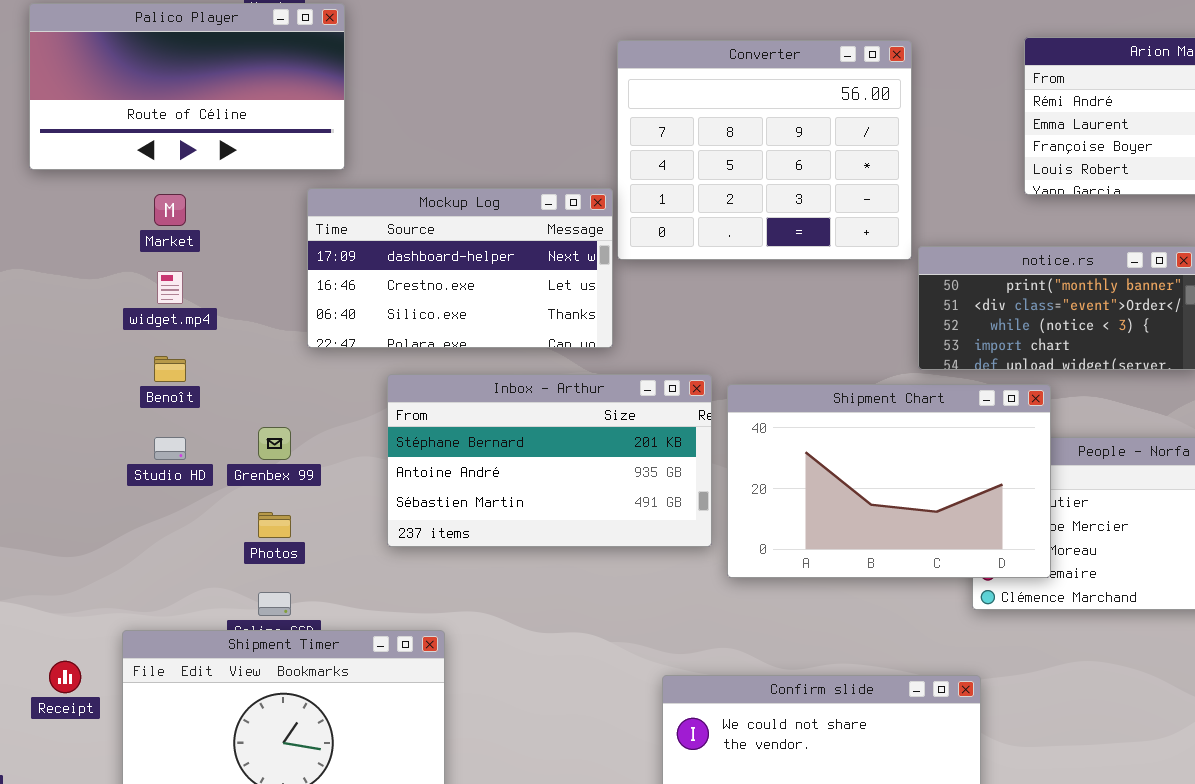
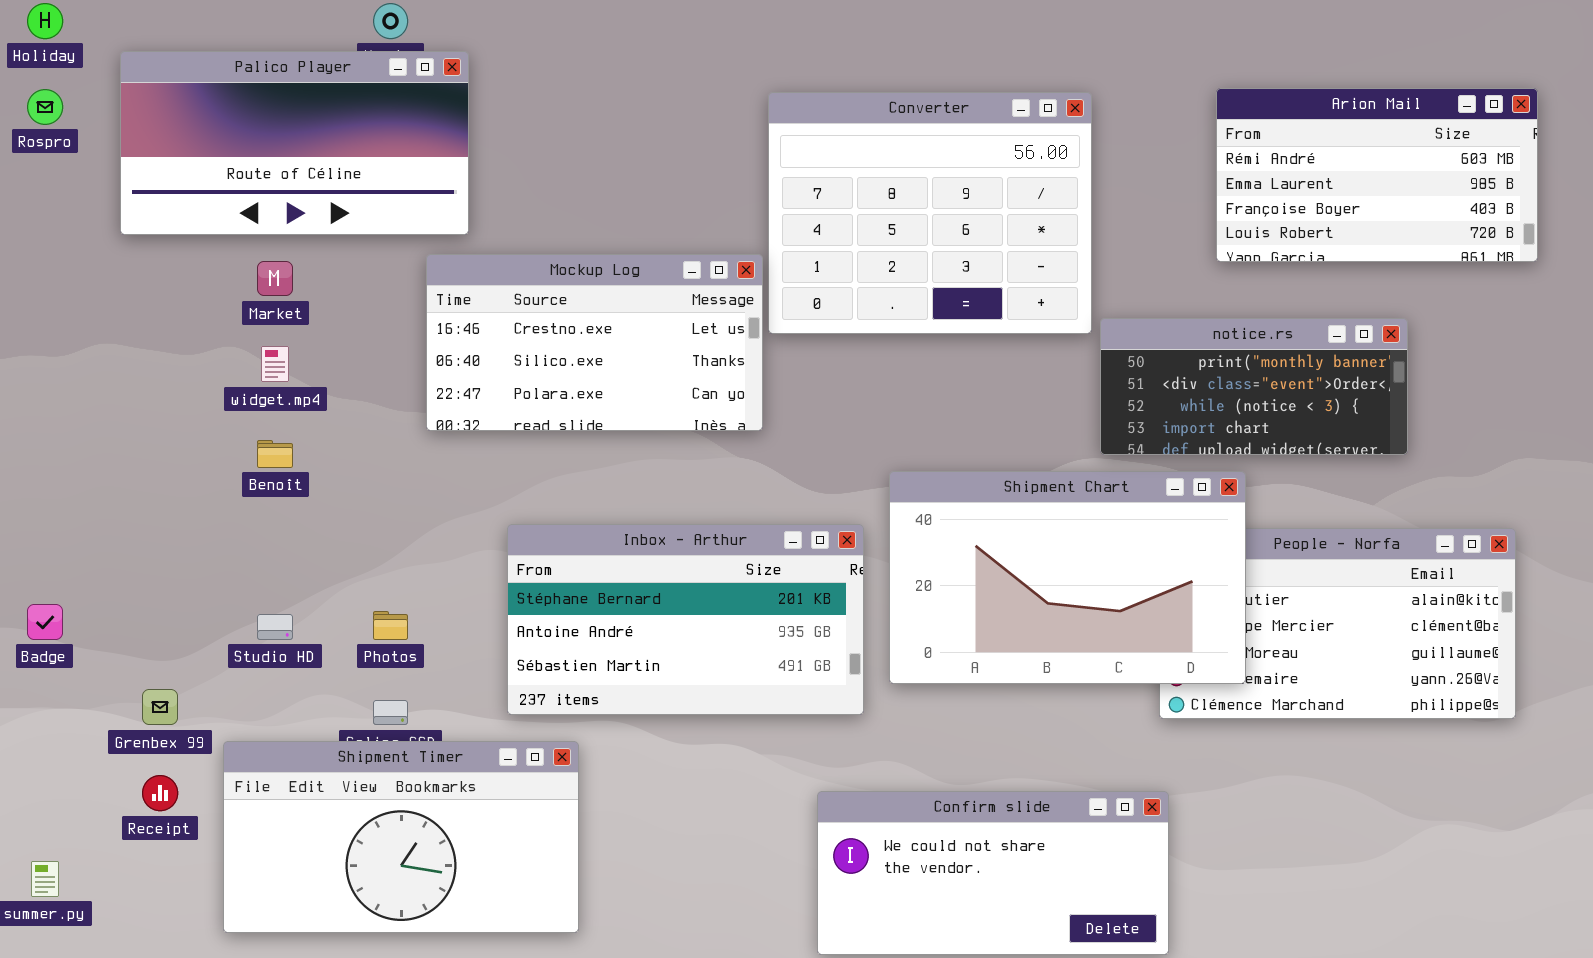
Mockup Log: [307,188,613,348] -> [426,254,763,431], scrolled down 1 row
Inbox - Arthur: [387,374,712,547] -> [507,524,864,715], moved
Grenbex 99: [258,427,291,460] -> [142,689,178,725], moved
Studio HD: [154,437,186,460] -> [257,614,293,640], moved

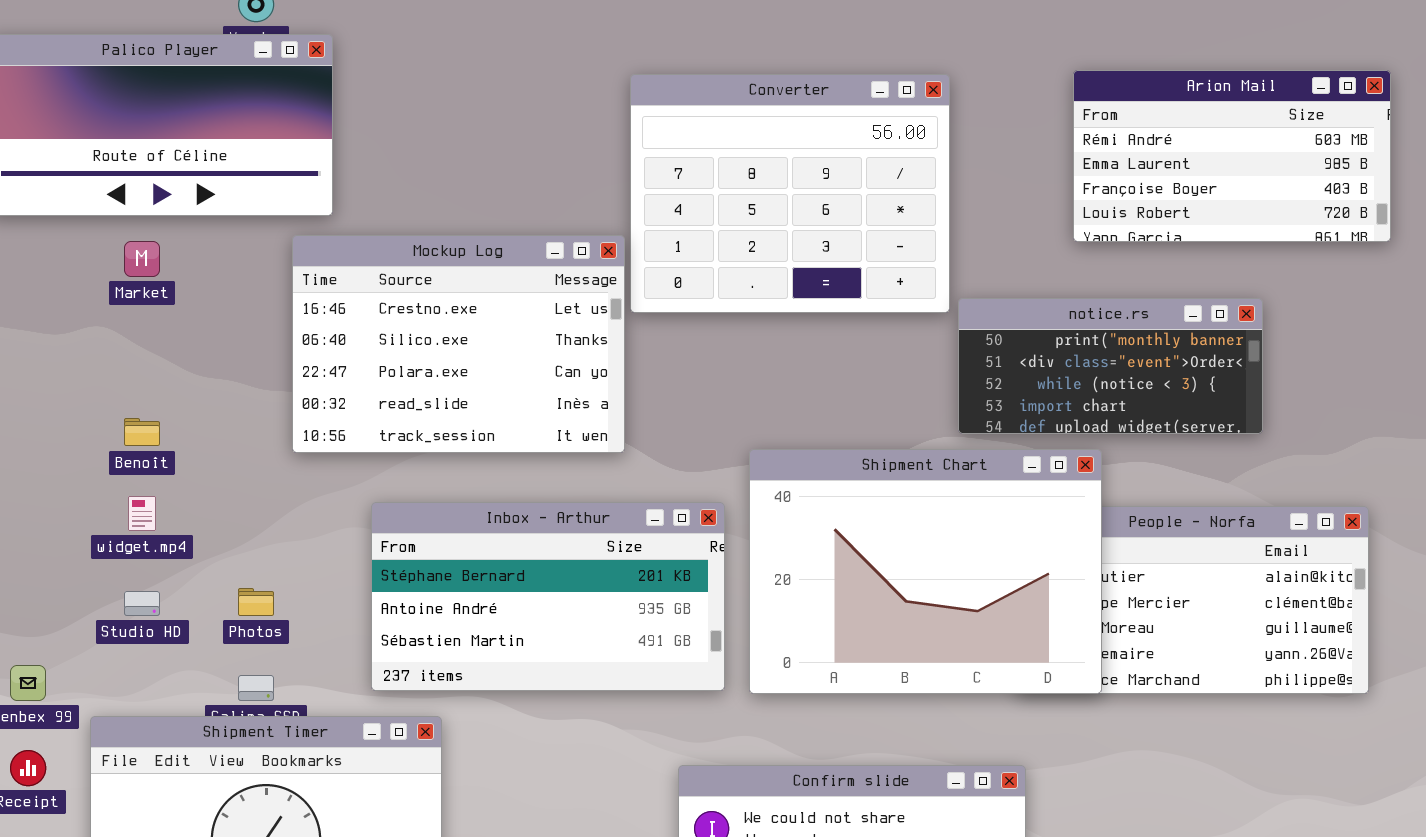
Mockup Log: [426,254,763,431] -> [292,235,625,453], resized
widget.mp4: [261,346,289,382] -> [128,496,156,531], moved
Shipment Chart: [889,471,1246,684] -> [749,449,1102,694], resized

